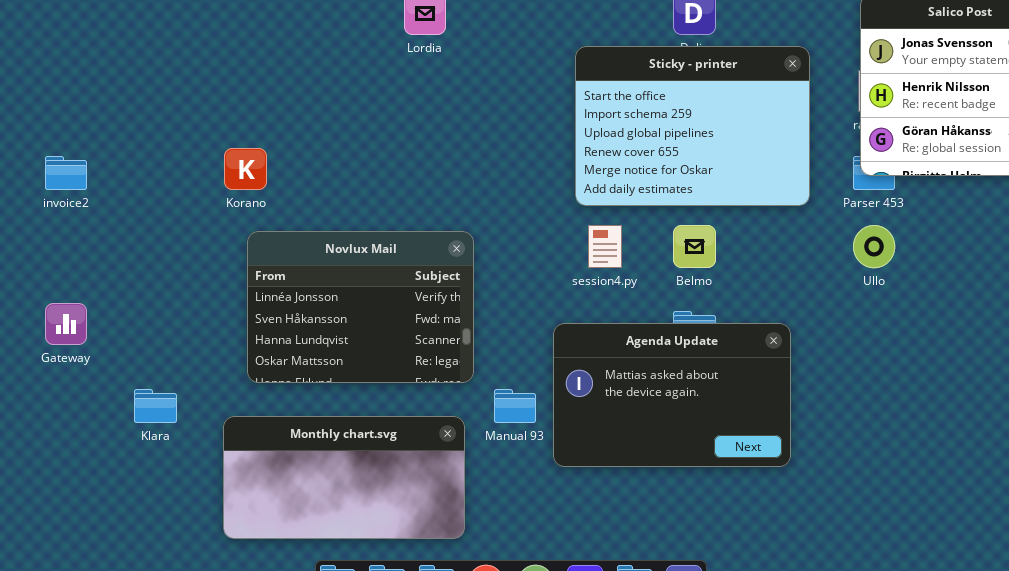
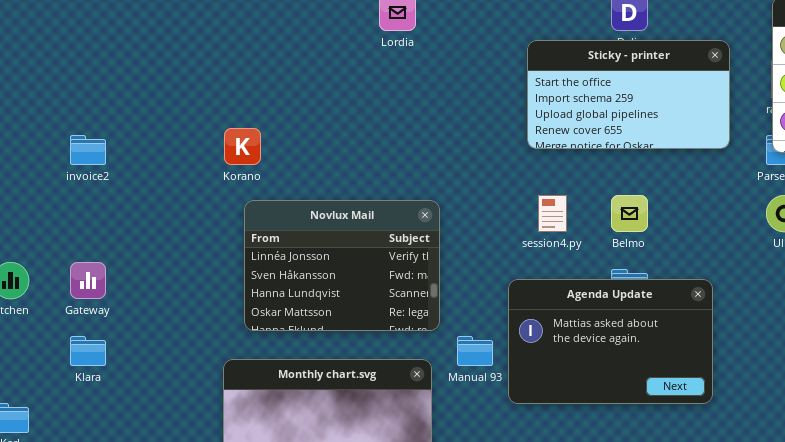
Sticky - printer: [575,46,810,206] -> [527,40,730,149], resized
Klara: [134,389,177,423] -> [70,336,106,366], moved

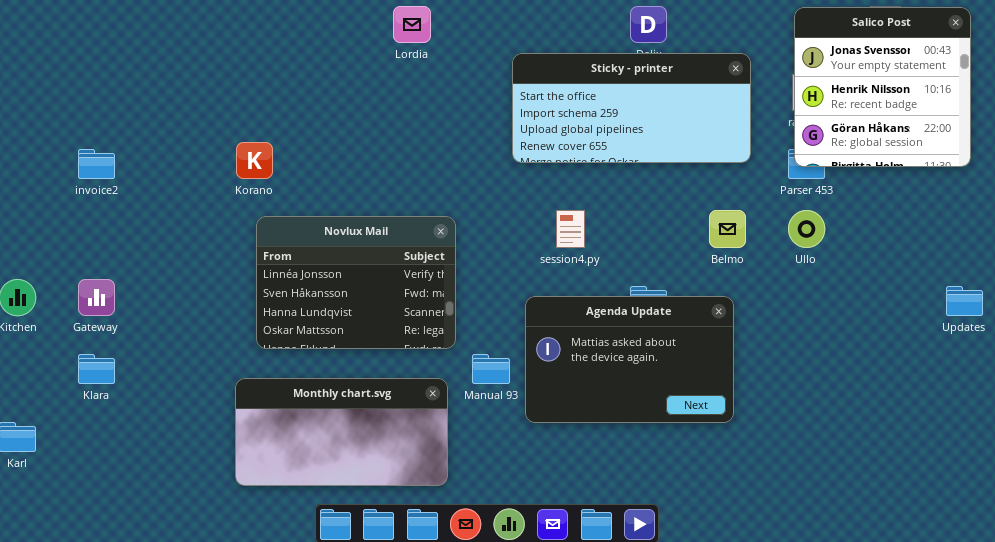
Sticky - printer: [527,40,730,149] -> [512,53,751,163], resized
Belmo: [611,195,648,232] -> [709,210,746,248], moved

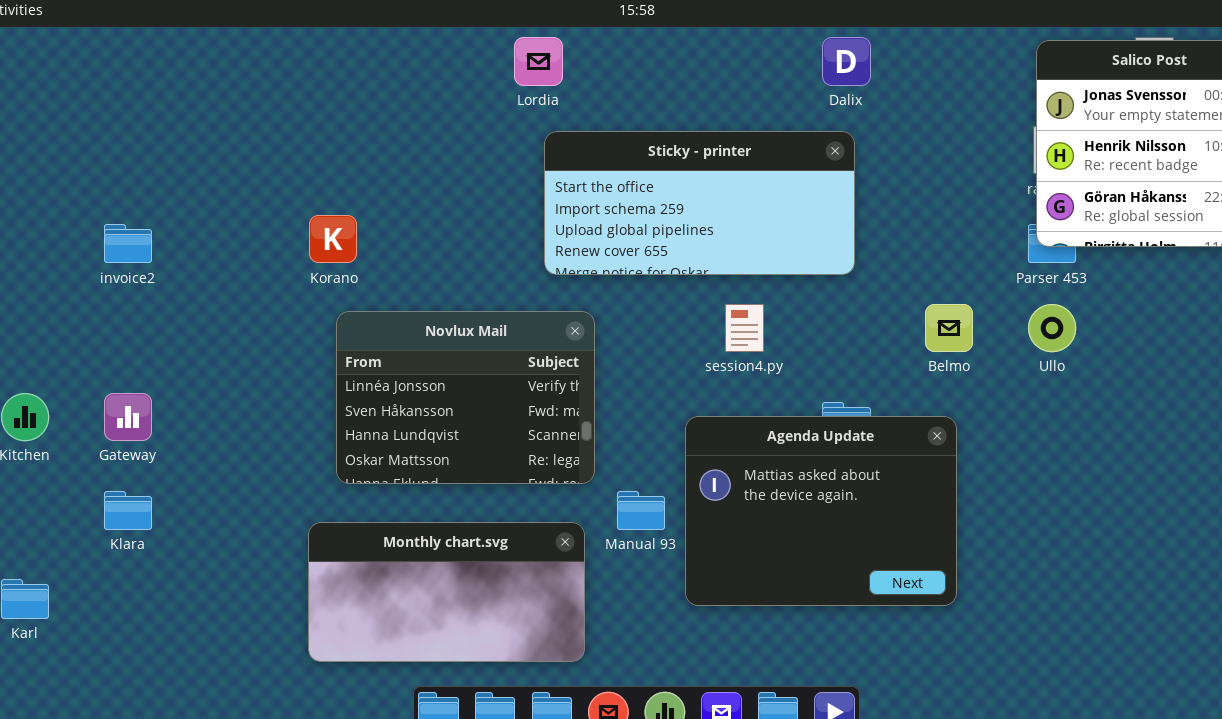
Sticky - printer: [512,53,751,163] -> [544,131,855,275], moved
Agenda Update: [525,296,734,423] -> [685,416,957,606], resized

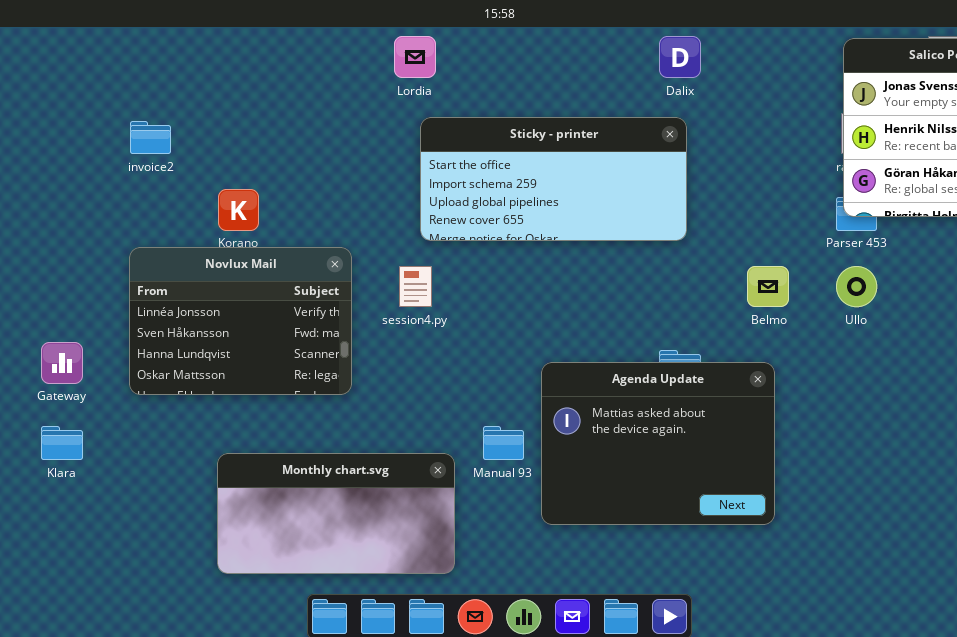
invoice2: [104,224,152,263] -> [130,121,171,154], moved
session4.py: [725,304,764,352] -> [399,266,432,307], moved
Novlux Mail: [336,311,595,484] -> [129,247,352,395], moved

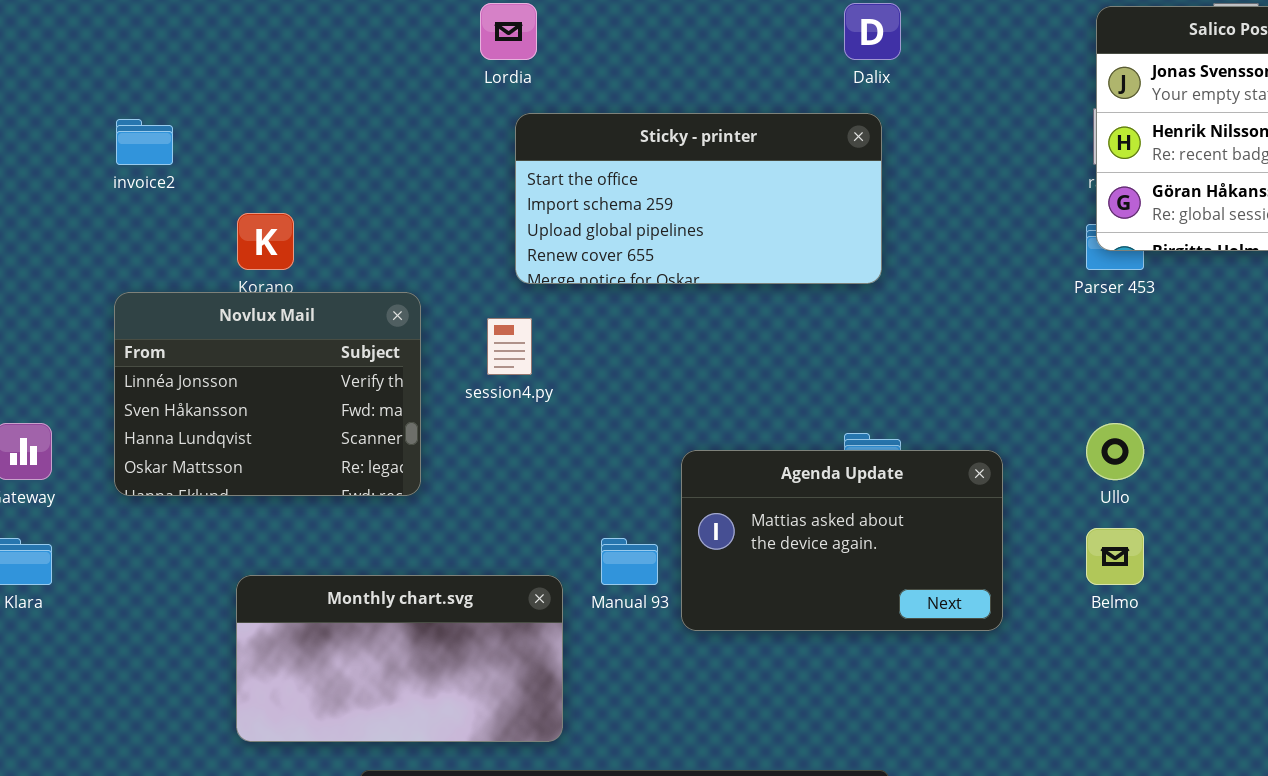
Belmo: [747,266,789,307] -> [1086,528,1144,585], moved
Ullo: [836,266,877,307] -> [1086,423,1144,480], moved
Agenda Update: [541,362,775,525] -> [681,450,1003,631], resized

